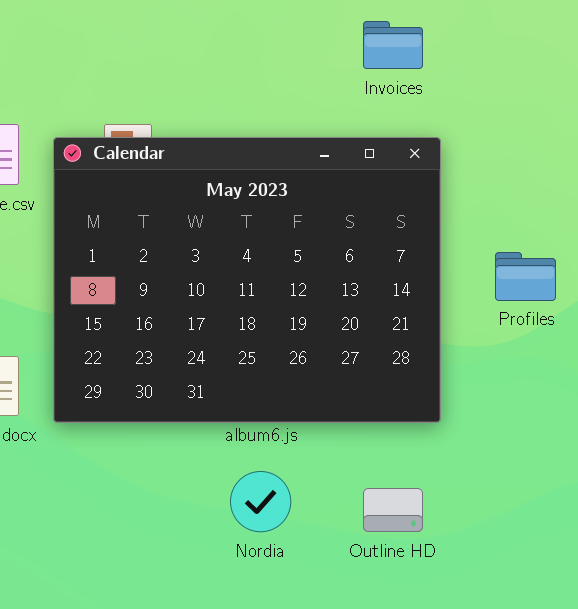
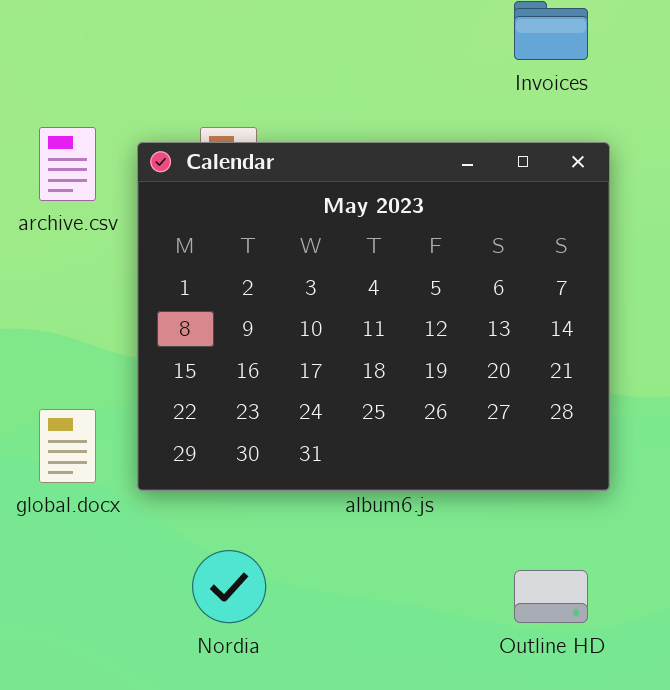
Nordia: [230,471,291,532] -> [192,550,266,623], moved

